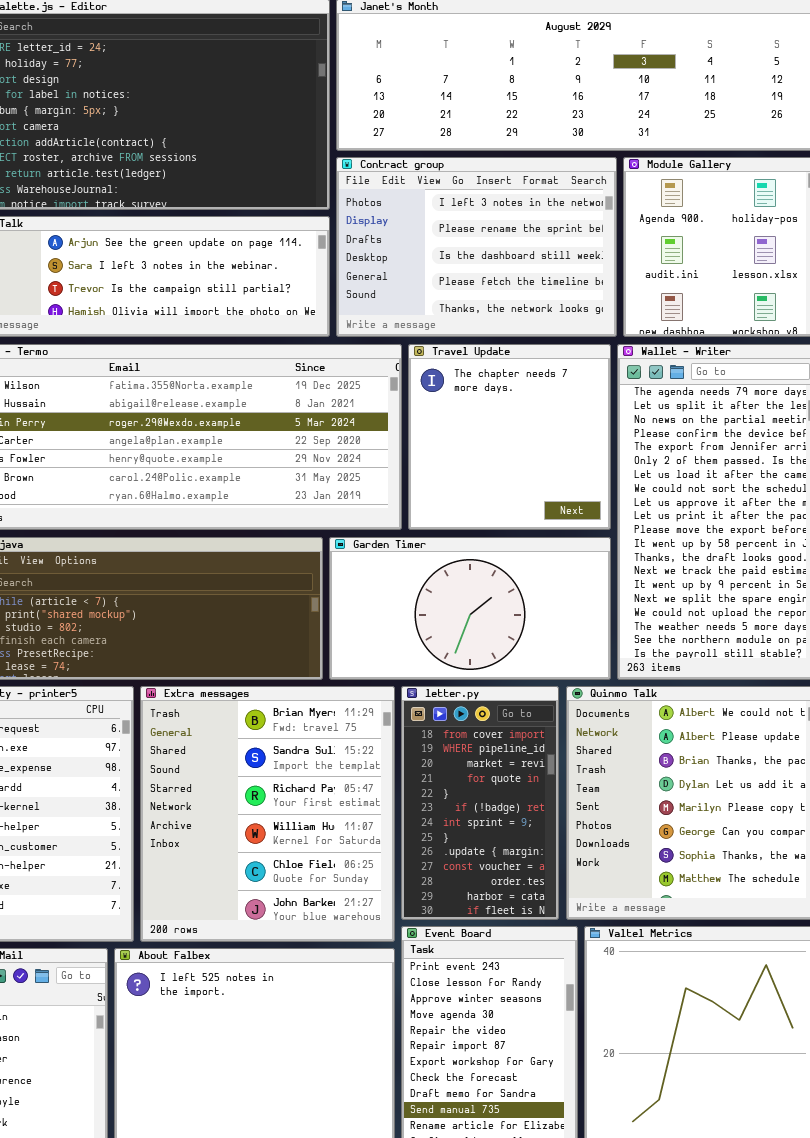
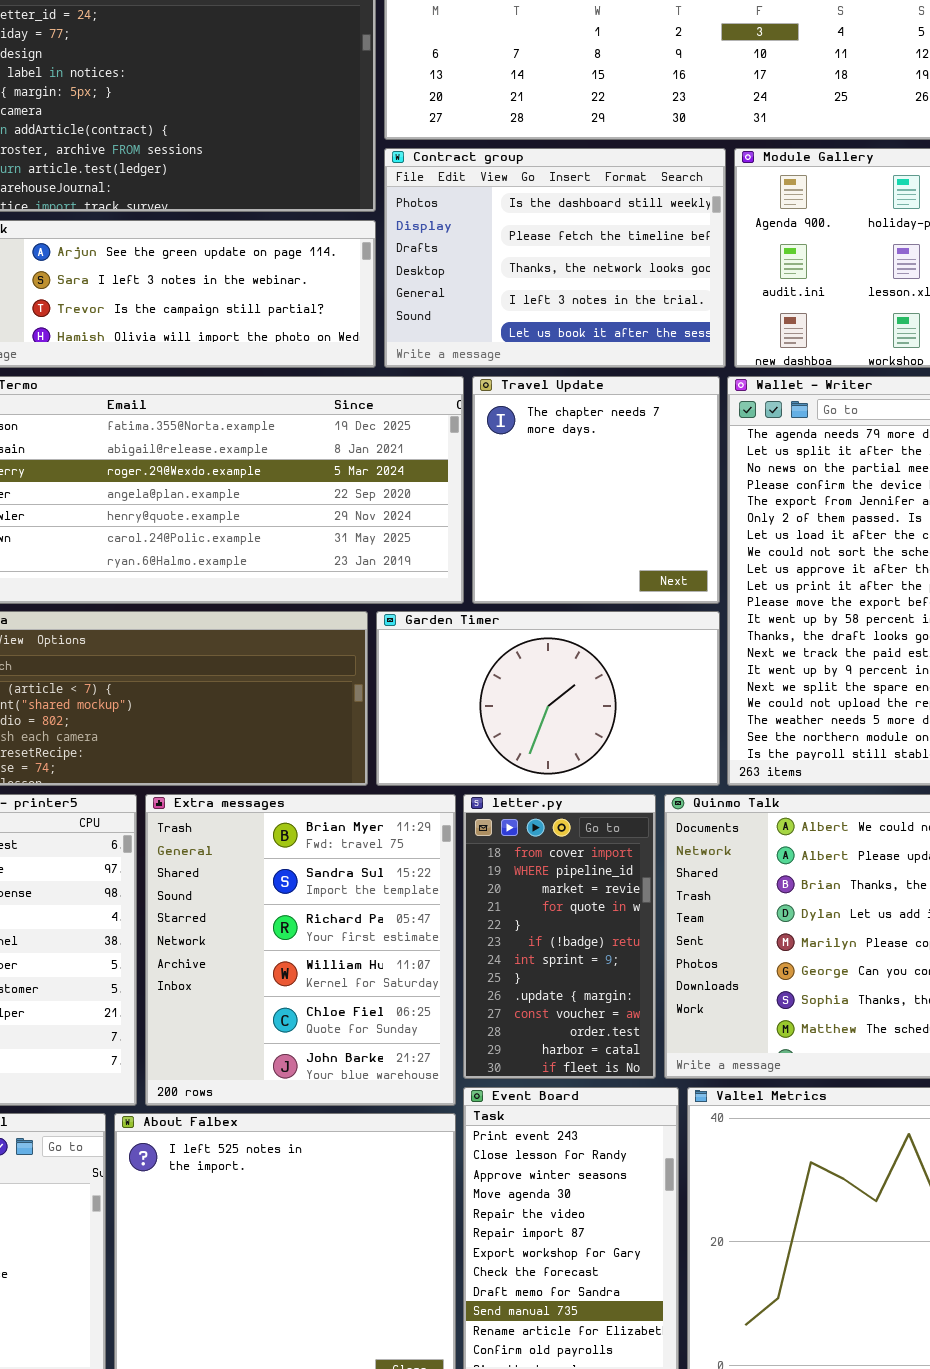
Contract group: [336,157,617,337] -> [384,148,726,368], scrolled down 2 rows

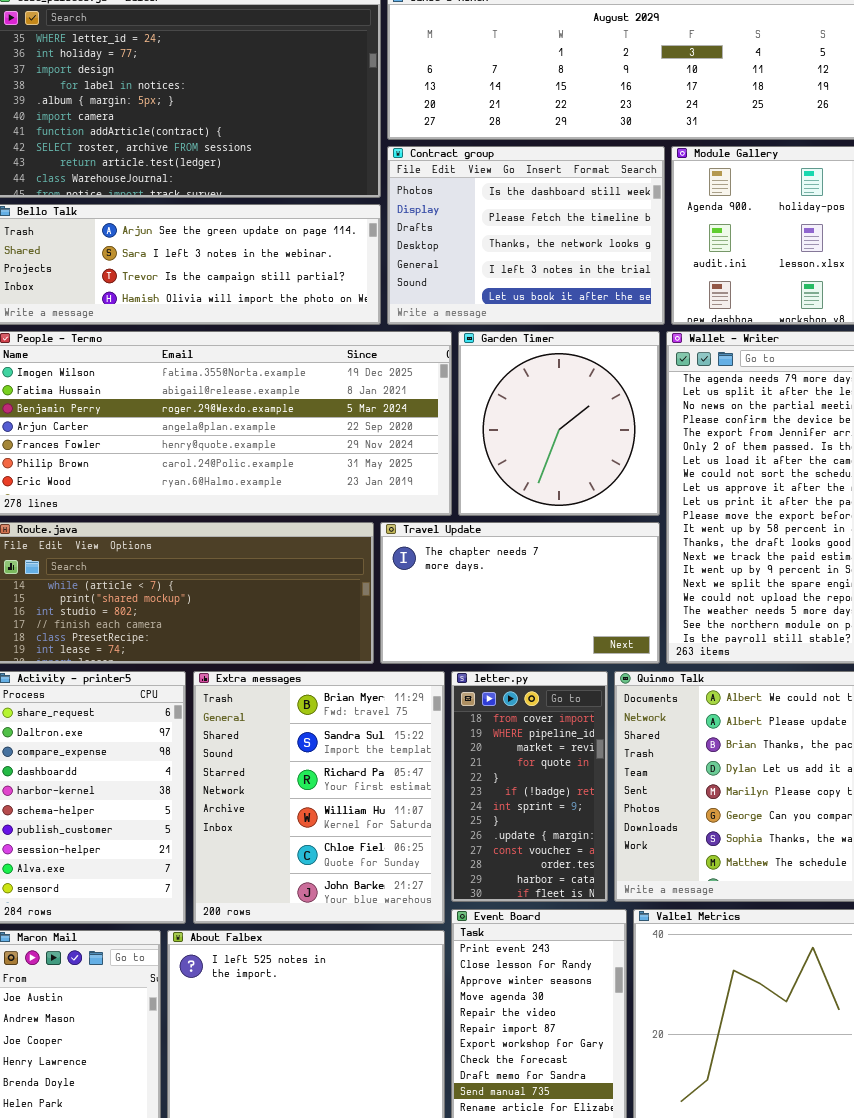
Travel Update: [472,376,720,604] -> [380,522,660,664], moved, resized
Garden Timer: [376,611,720,786] -> [458,331,660,516], moved, resized

